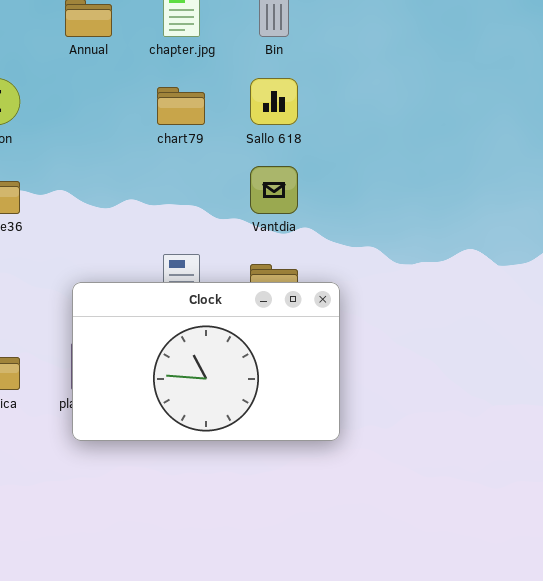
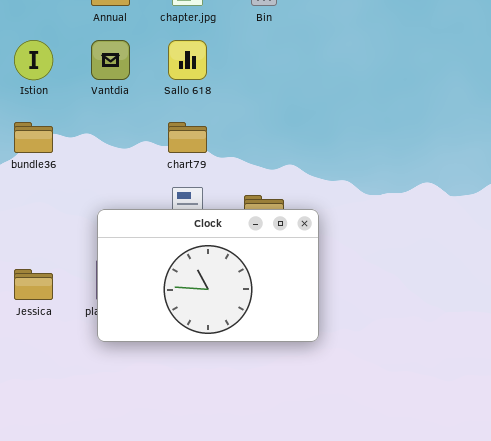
Sallo 618: [250,78,298,125] -> [168,40,207,80], moved
chart79: [157,87,205,125] -> [168,122,207,153], moved
Vantdia: [250,166,298,214] -> [91,40,130,80], moved

